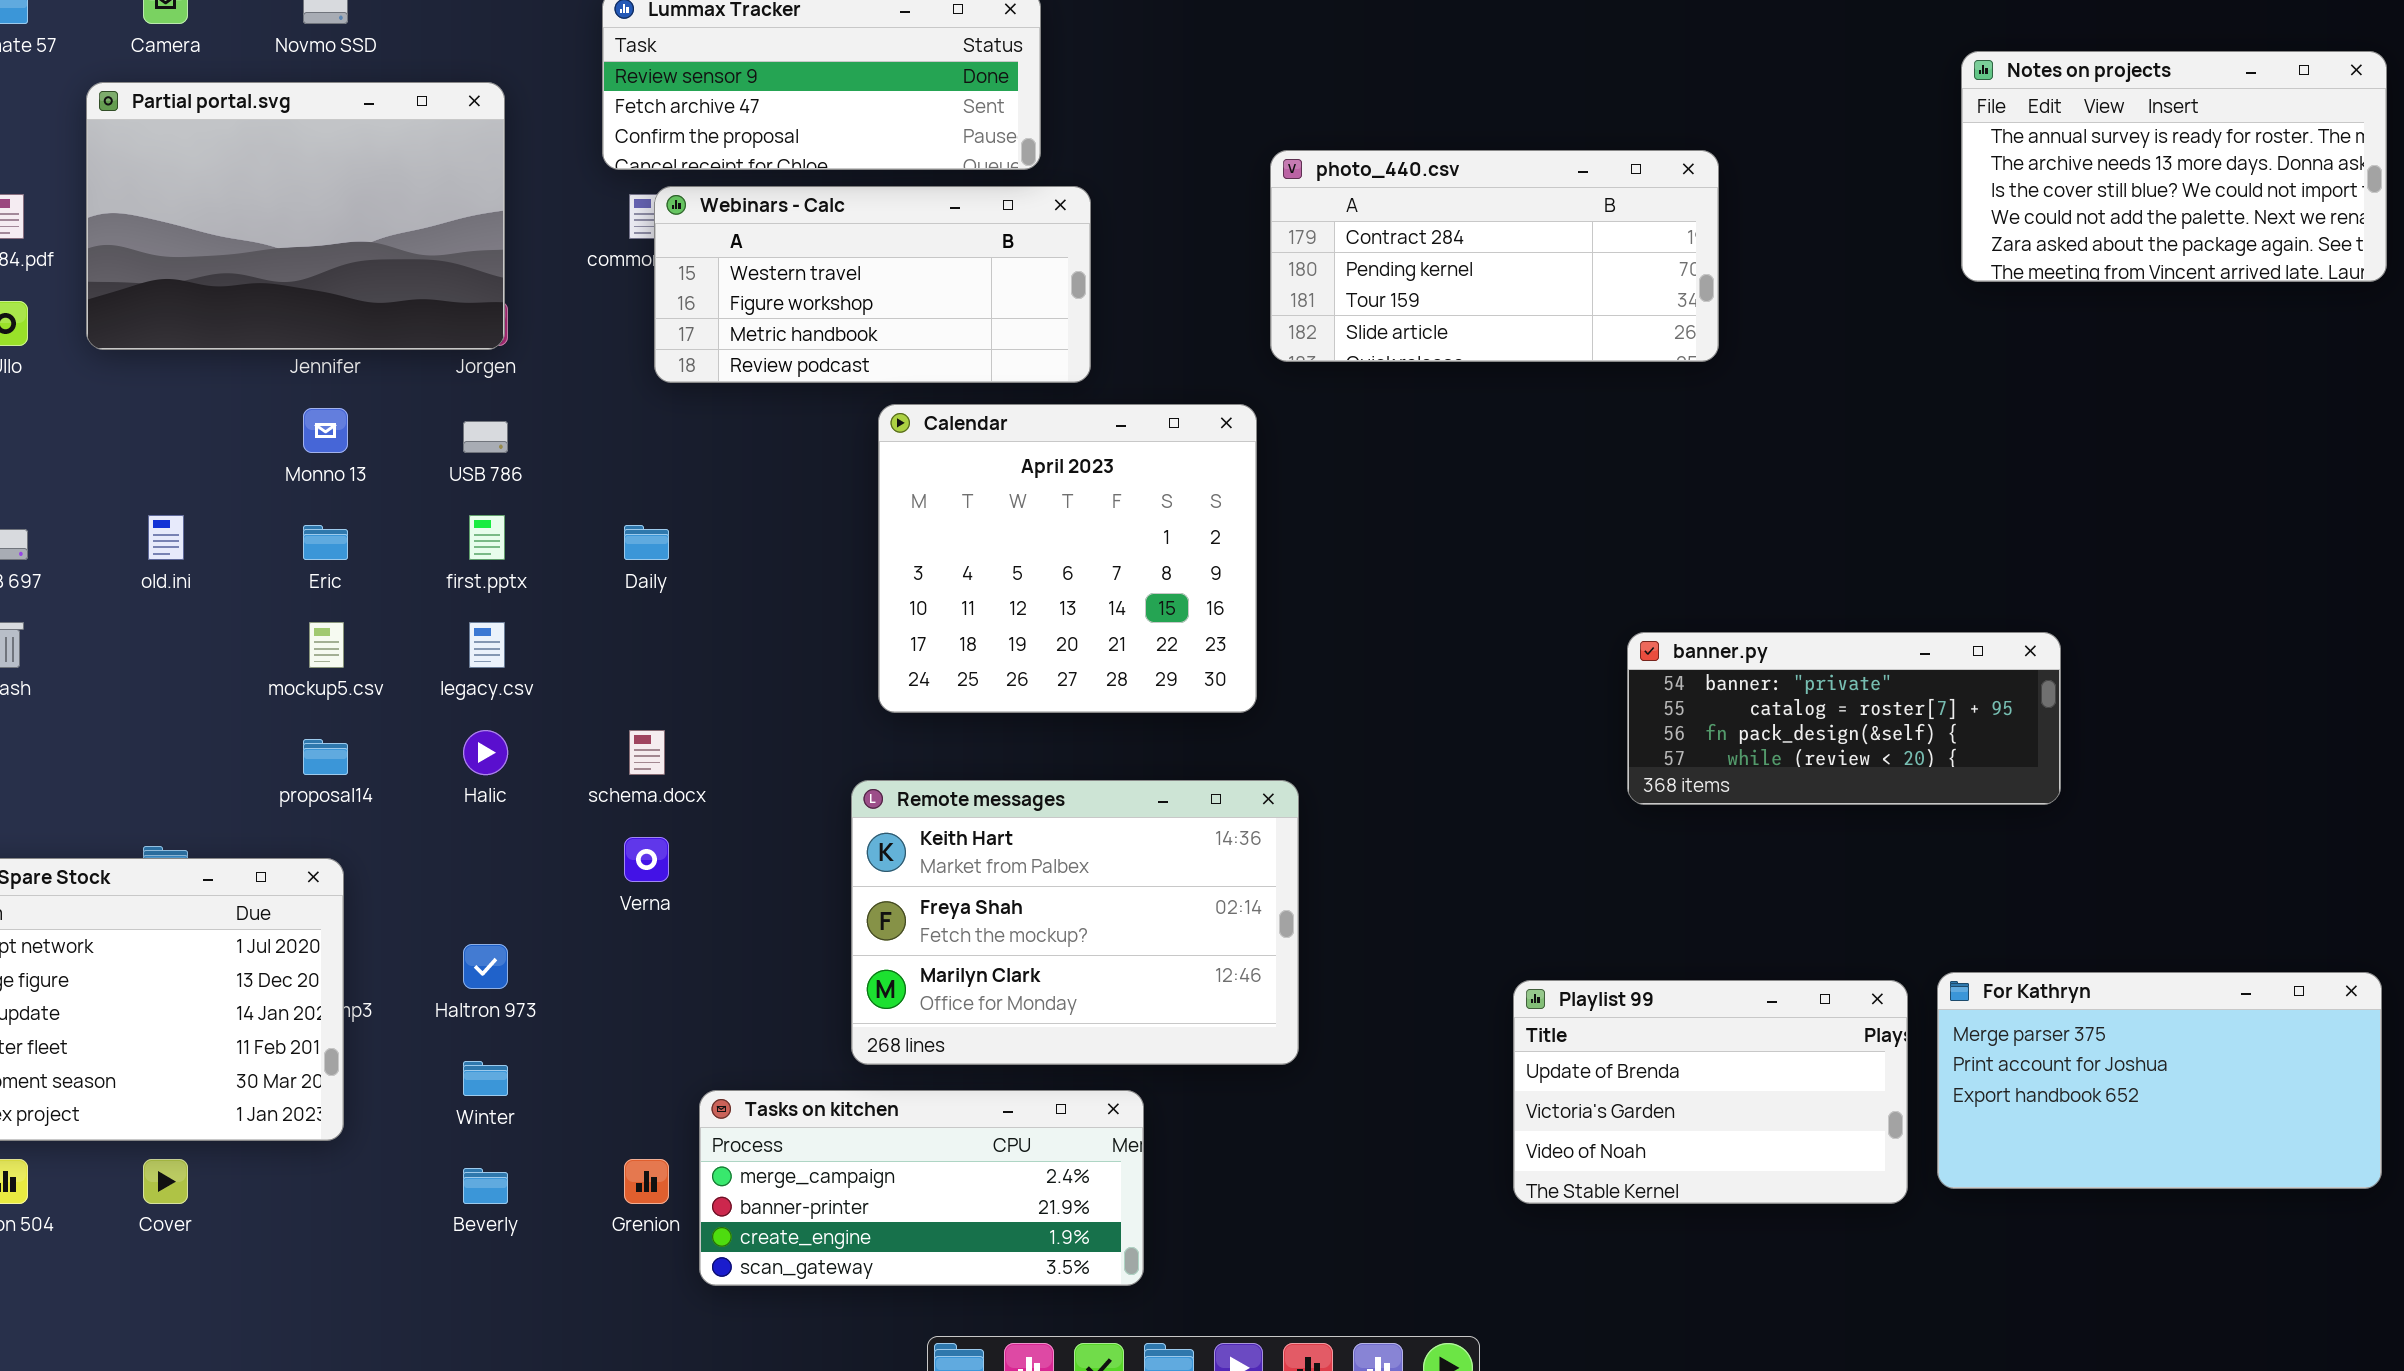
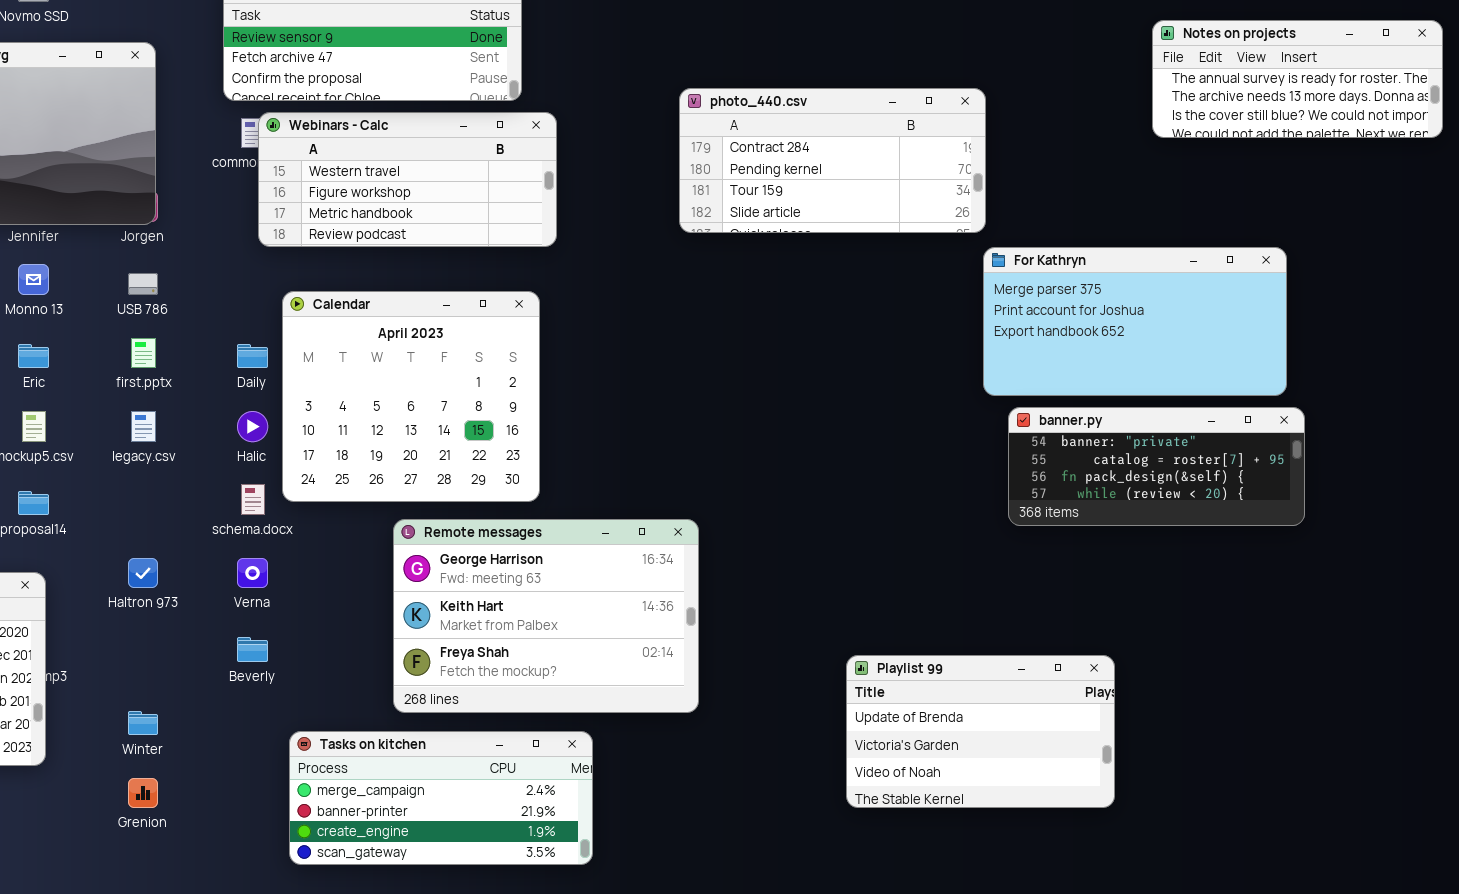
Notes on projects: [1961,51,2387,282] -> [1152,20,1443,138], resized
Calendar: [878,404,1257,713] -> [282,291,540,502], moved
banner.py: [1627,632,2061,805] -> [1008,407,1305,526], moved
Halic: [463,730,508,775] -> [237,411,268,442], moved
Remote messages: [851,780,1299,1065] -> [393,519,699,713], scrolled up 1 row
Haltron 973: [463,944,508,989] -> [128,558,158,588], moved
For Kathryn: [1937,972,2382,1189] -> [983,247,1287,396], moved
Grenion: [624,1159,669,1204] -> [128,778,158,808], moved
Beverly: [463,1168,508,1204] -> [237,637,268,662], moved

